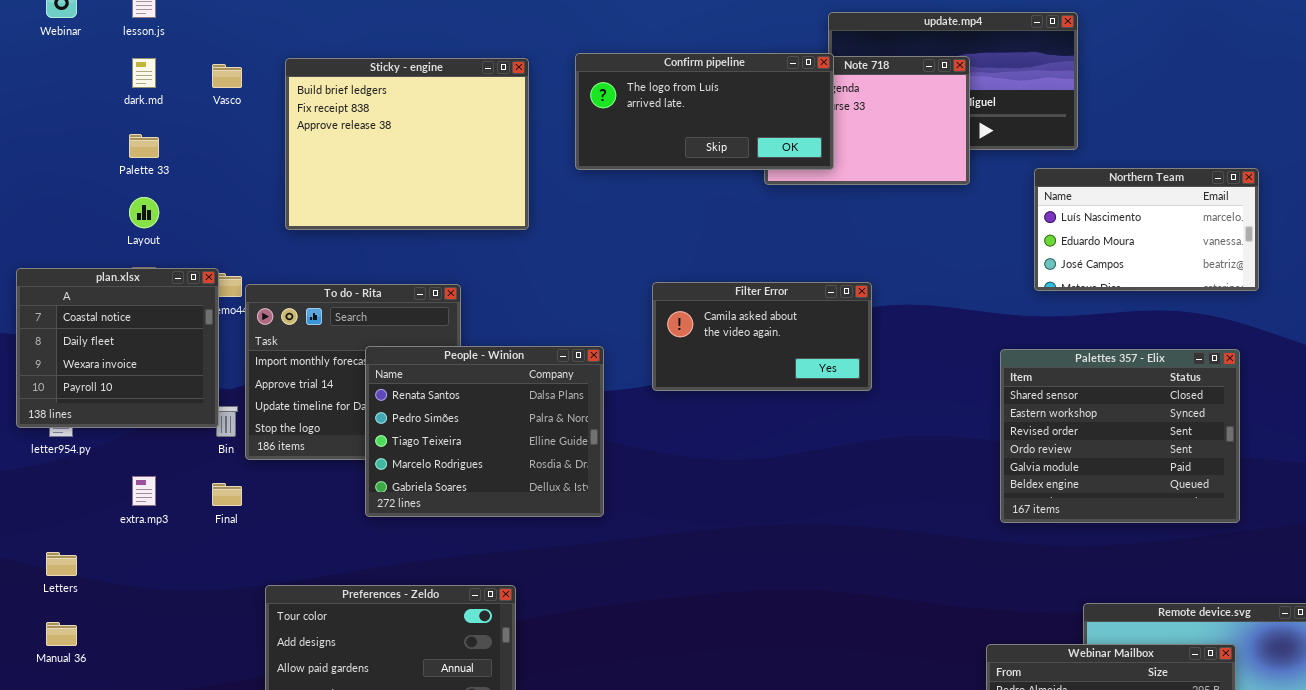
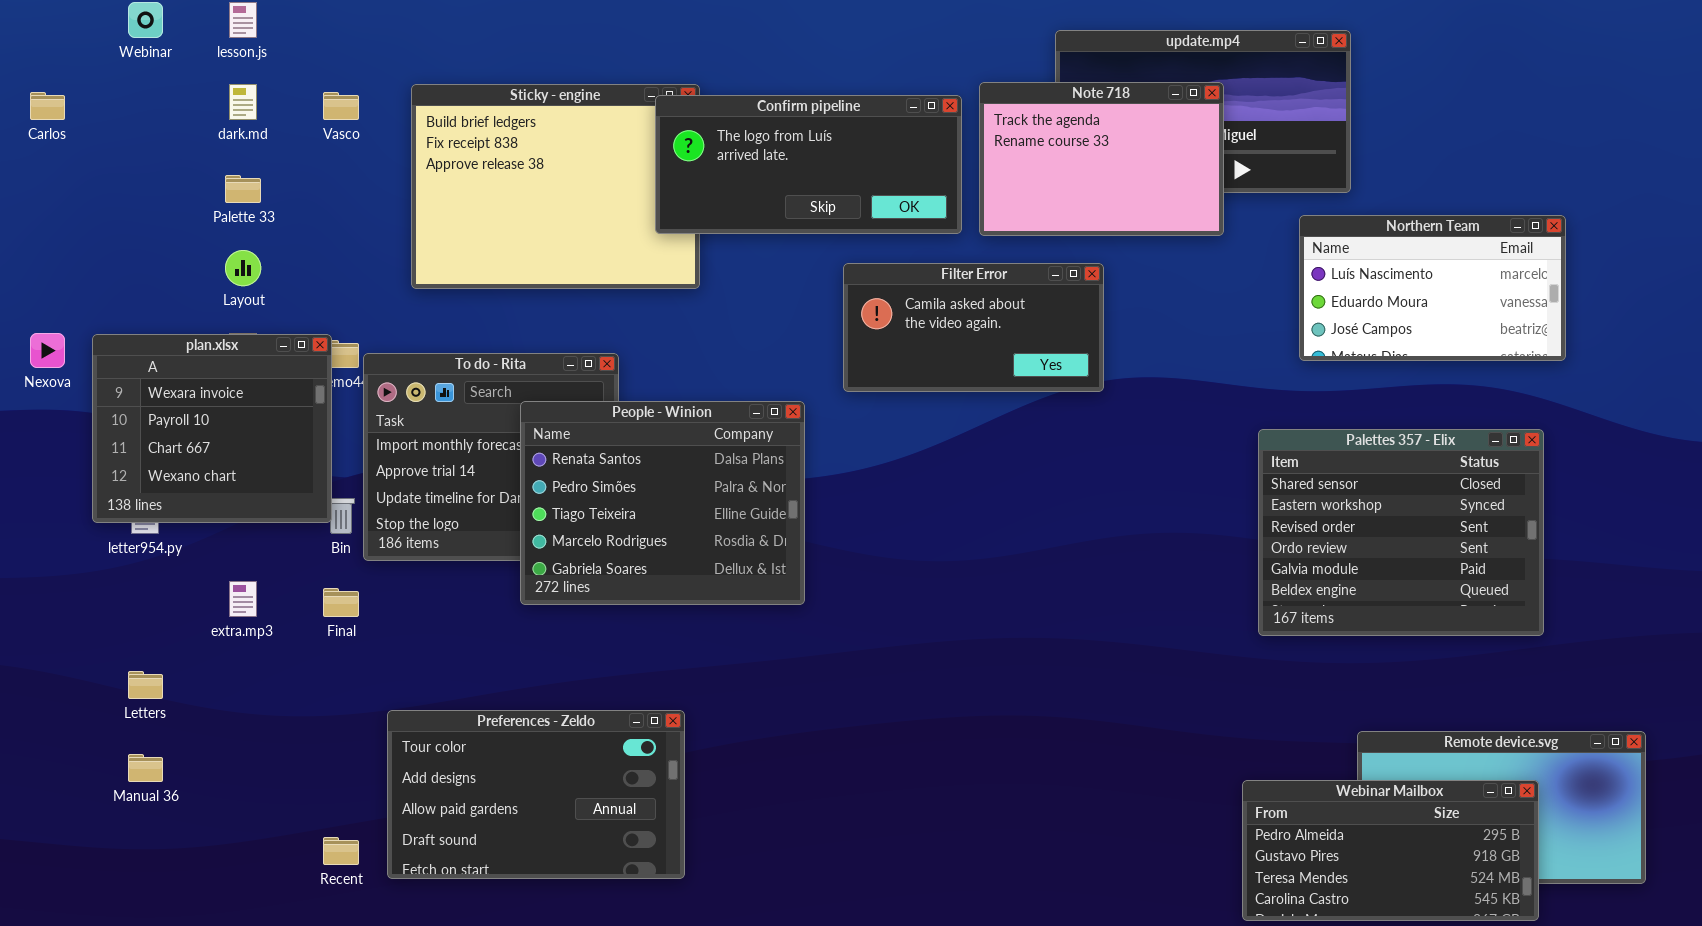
Confirm pipeline: [575,53,834,170] -> [655,95,962,234], moved
plan.xlsx: [16,268,219,428] -> [92,334,332,523], scrolled down 2 rows
Filter Error: [652,282,872,391] -> [843,263,1104,392], moved
People - Winion: [365,346,604,517] -> [520,401,805,605], moved

